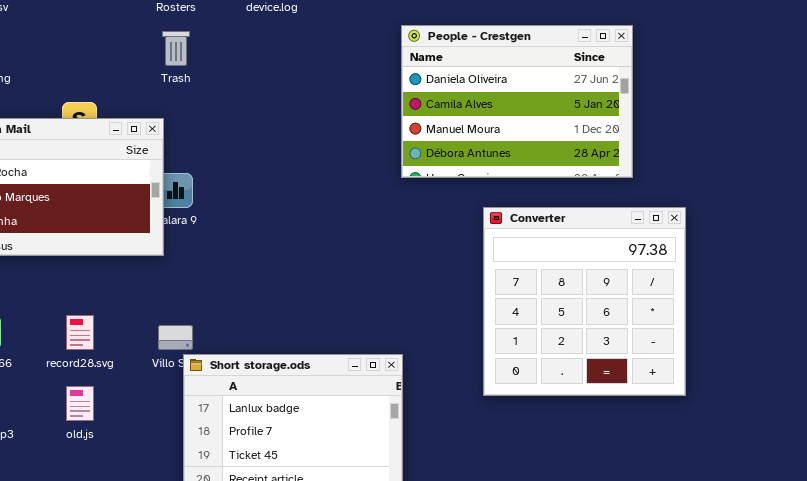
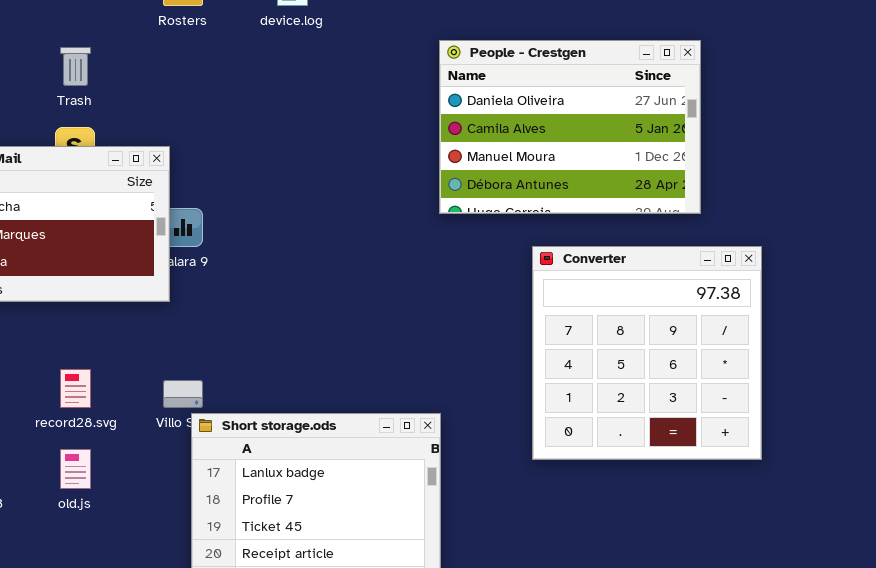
Trash: [162,31,190,66] -> [60,47,91,86], moved

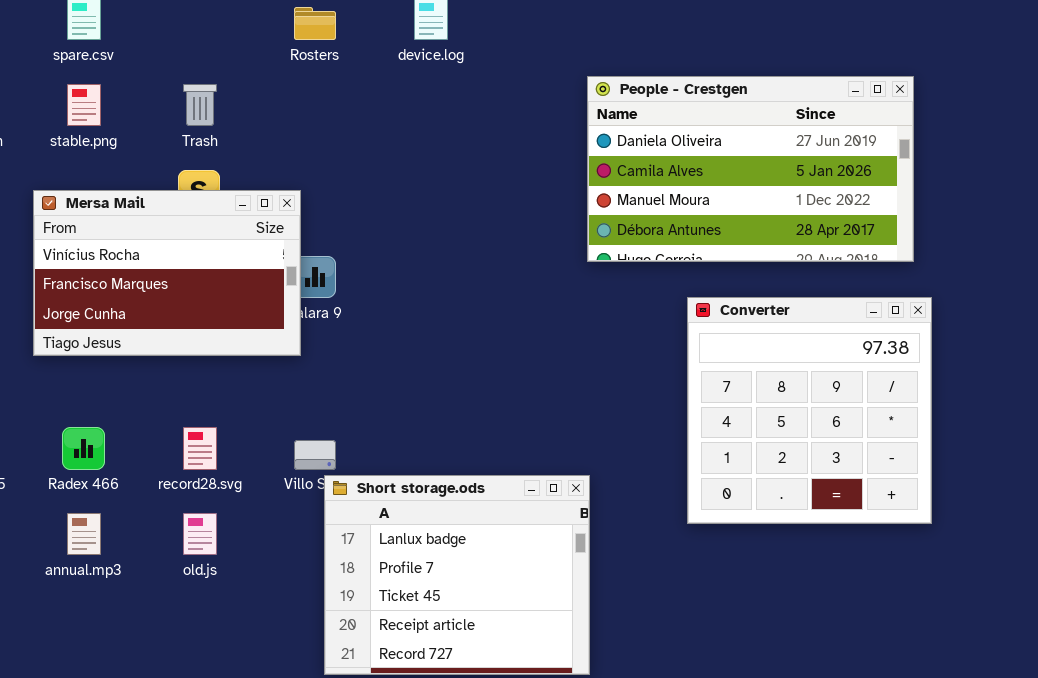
People - Crestgen: [439,40,701,214] -> [587,76,914,262], resized

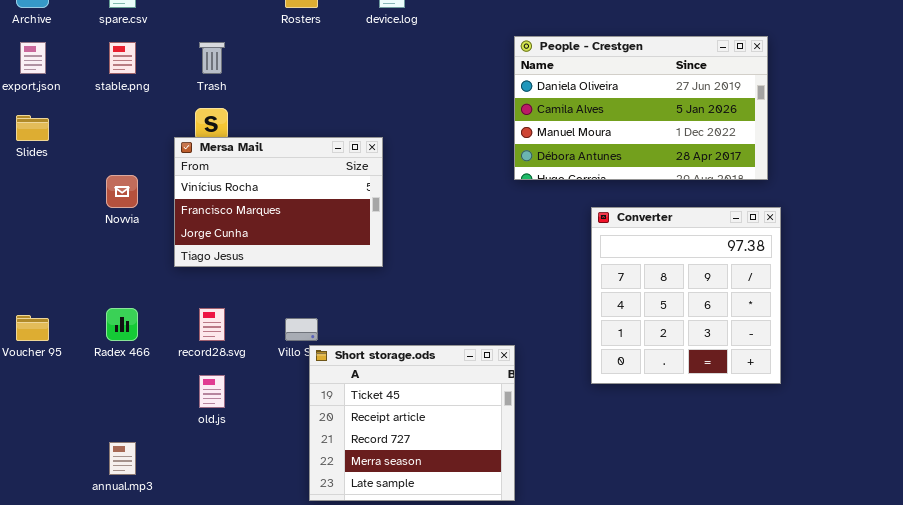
Mersa Mail: [33,190,301,356] -> [174,137,383,267], moved
Short storage.ods: [324,475,590,675] -> [309,345,515,501], scrolled down 2 rows
annual.mp3: [67,513,101,555] -> [109,442,136,475], moved

